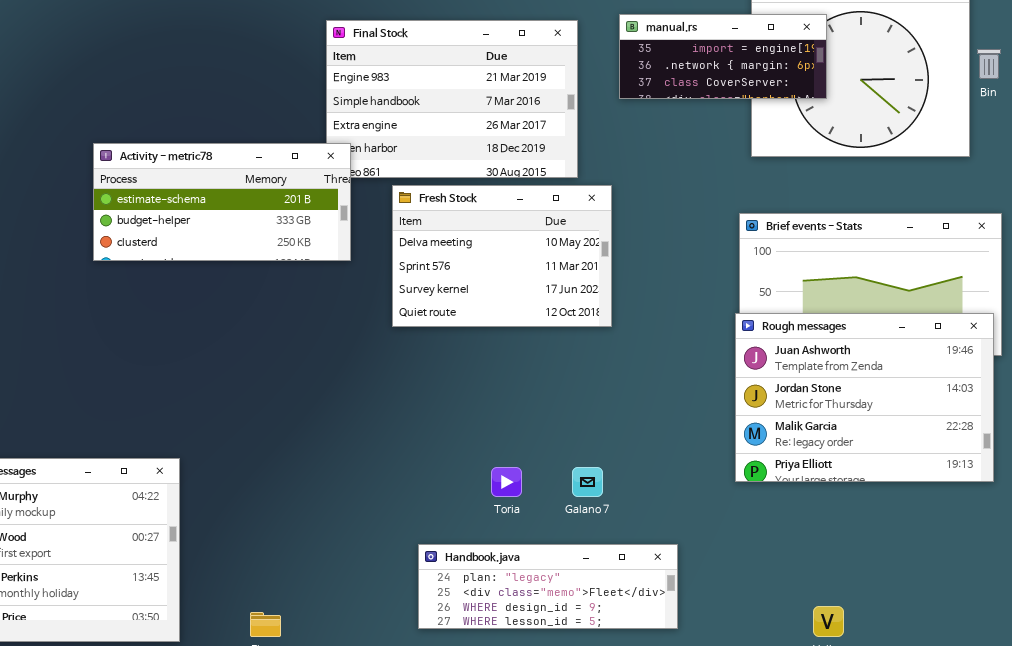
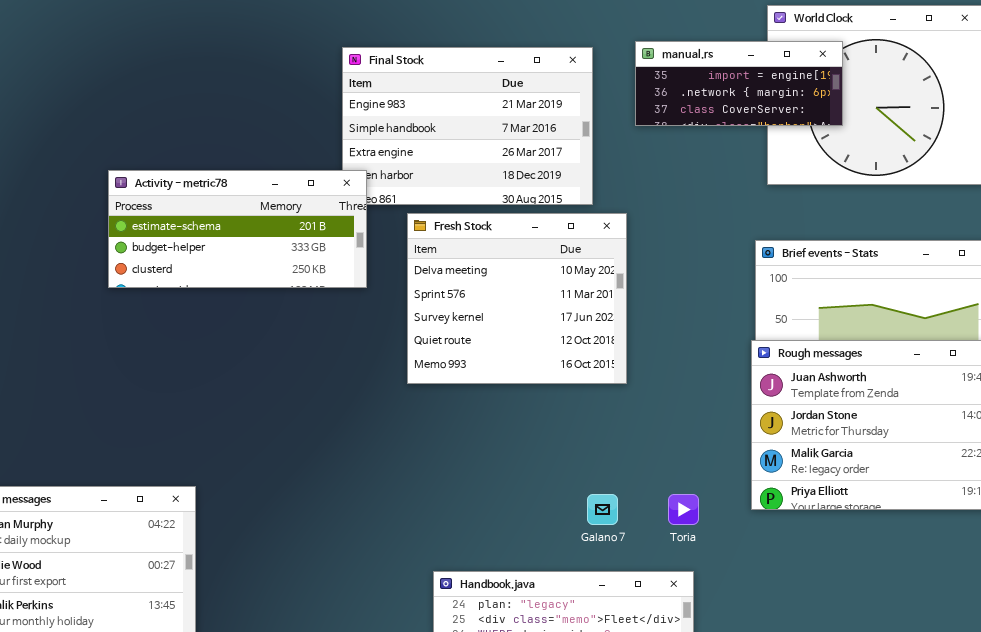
Fresh Stock: [392,185,612,327] -> [407,213,627,384], resized
Toria: [491,467,522,497] -> [668,494,699,525], moved

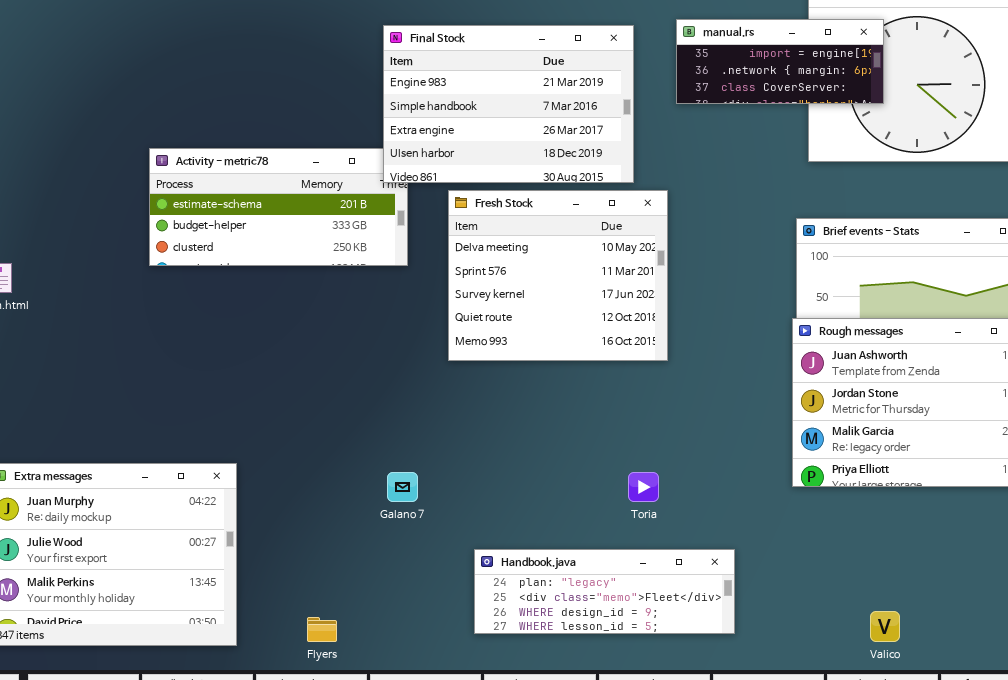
Final Stock: [342,47,593,205] -> [383,25,634,183], raised
Galano 7: [587,494,618,525] -> [387,472,418,502], moved
Toria: [668,494,699,525] -> [628,472,659,502], moved

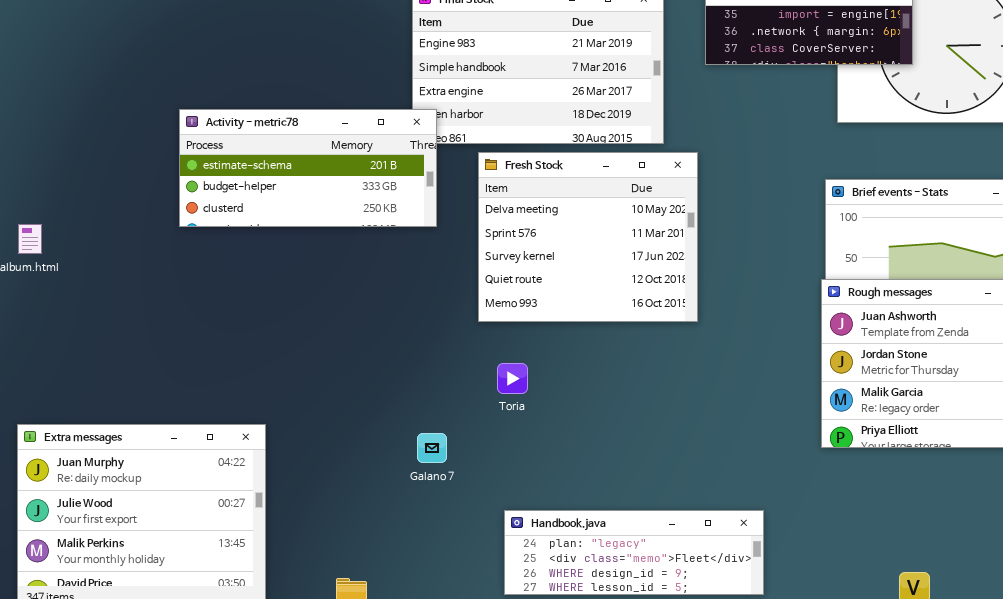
Activity - metric78: [149,148,408,266] -> [179,109,437,227], raised
Toria: [628,472,659,502] -> [497,363,528,394], moved

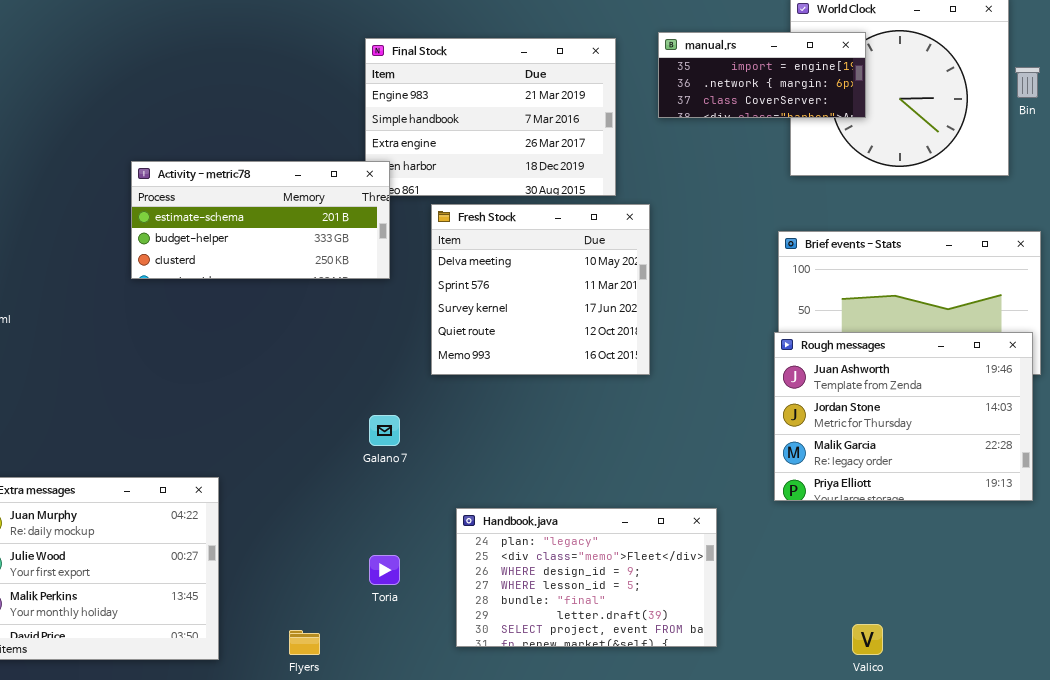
Toria: [497,363,528,394] -> [369,555,400,585], moved
Galano 7: [417,433,447,463] -> [369,415,400,446], moved
Handbook.java: [504,510,764,595] -> [456,508,717,647], resized

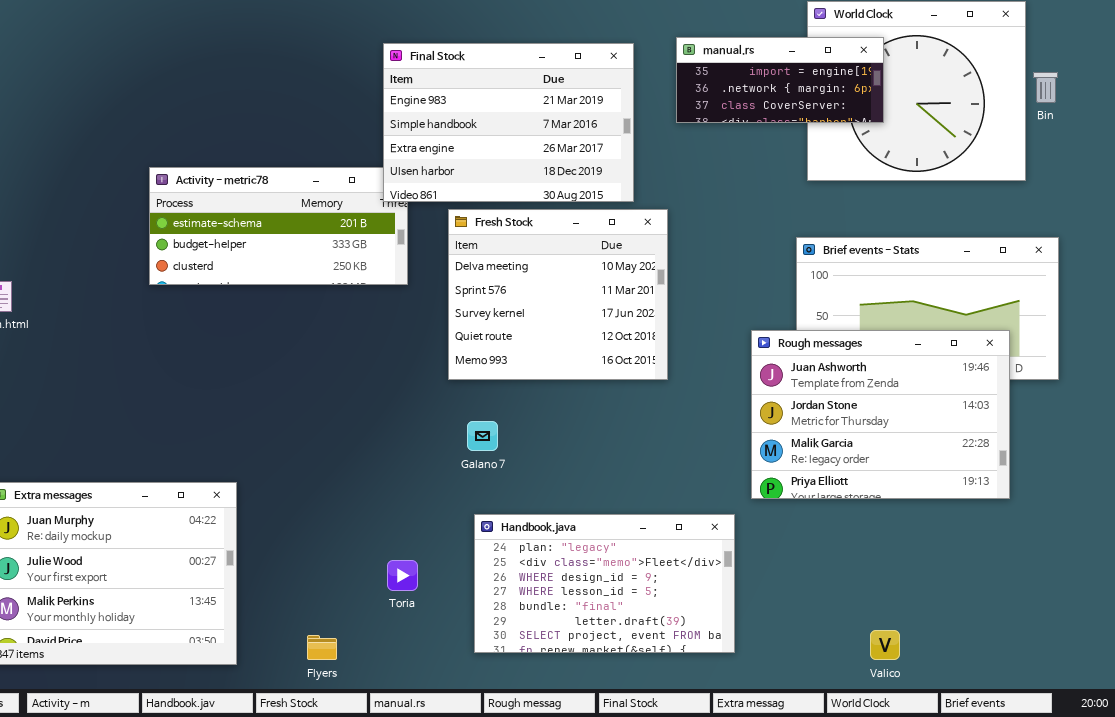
Final Stock: [365,38,616,196] -> [383,43,634,202], raised
Rough messages: [774,332,1033,501] -> [751,330,1010,499], moved
Galano 7: [369,415,400,446] -> [467,421,498,451], moved

